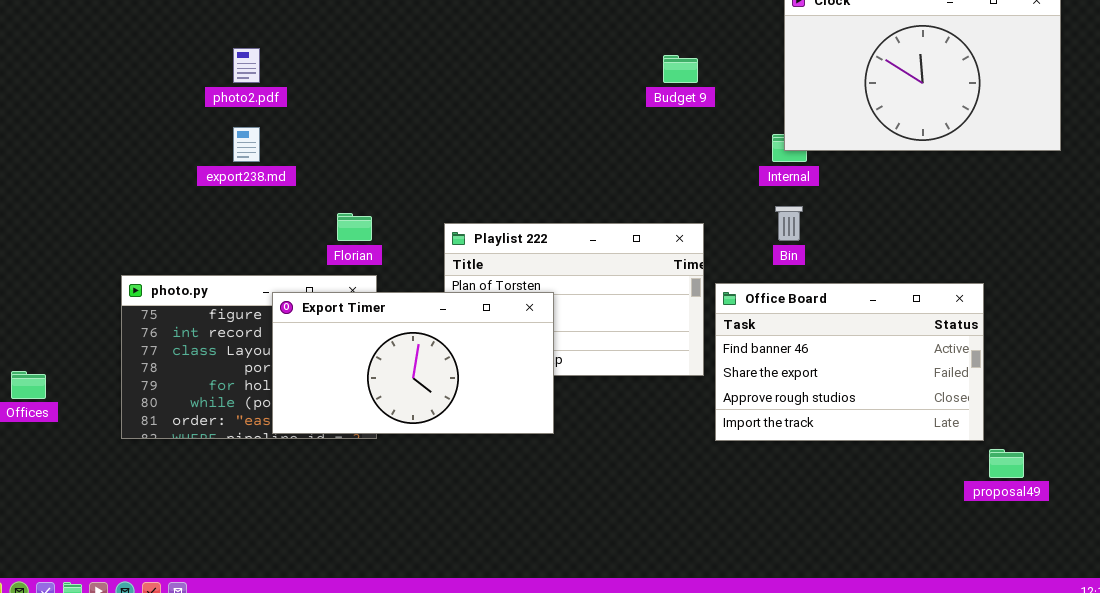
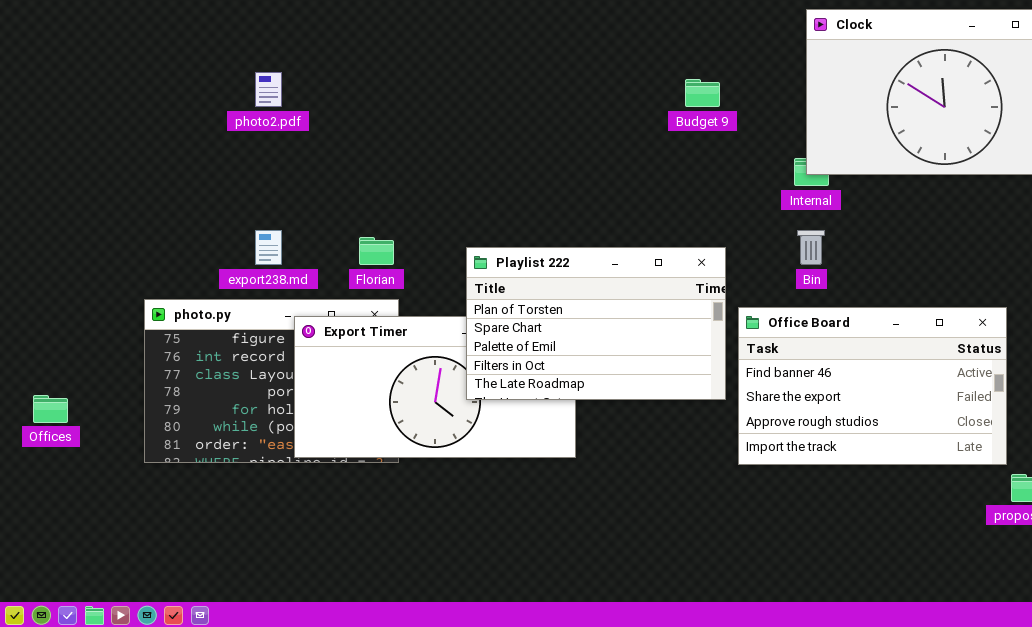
export238.md: [233,127,260,162] -> [255,230,282,265], moved
Playlist 222: [444,223,704,376] -> [466,247,726,400], raised

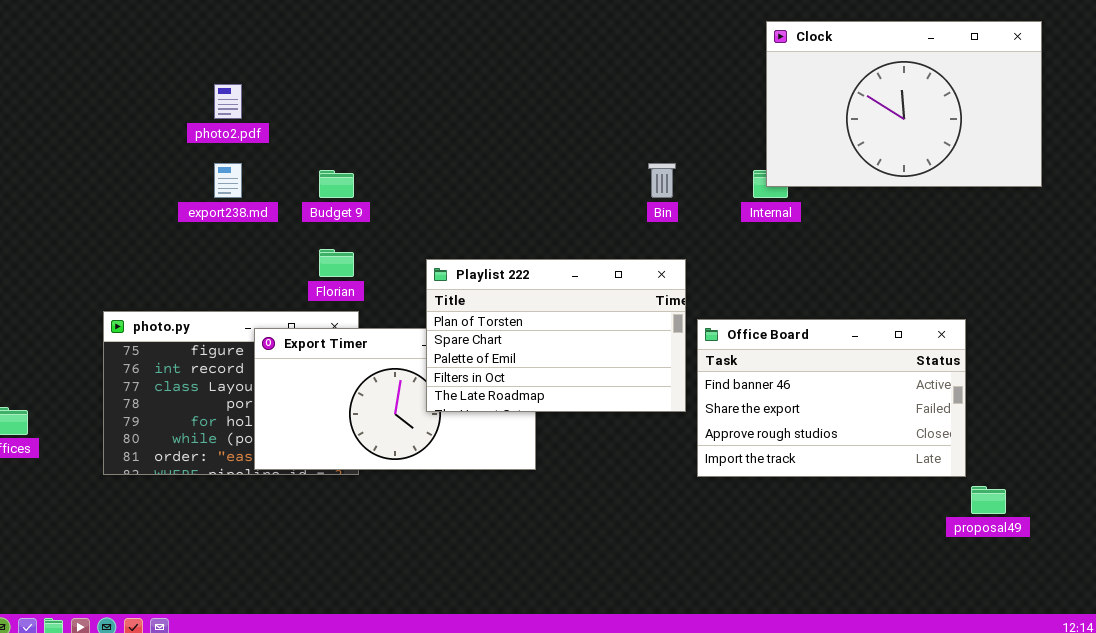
Budget 9: [685,79,720,107] -> [319,170,354,198], moved
export238.md: [255,230,282,265] -> [214,163,242,198], moved
Bin: [797,230,825,265] -> [648,163,676,198], moved

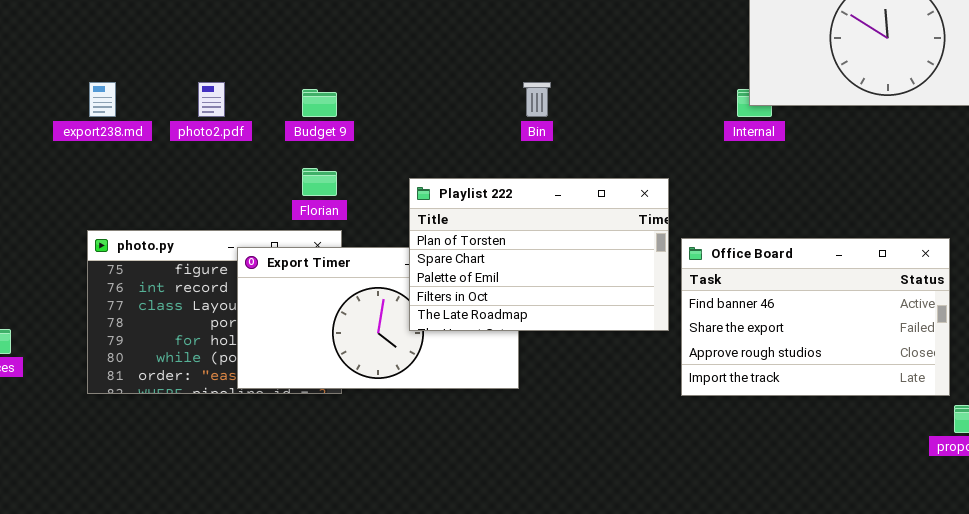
photo2.pdf: [214,84,242,119] -> [198,82,225,117], moved
export238.md: [214,163,242,198] -> [89,82,116,117], moved
Bin: [648,163,676,198] -> [523,82,551,117], moved

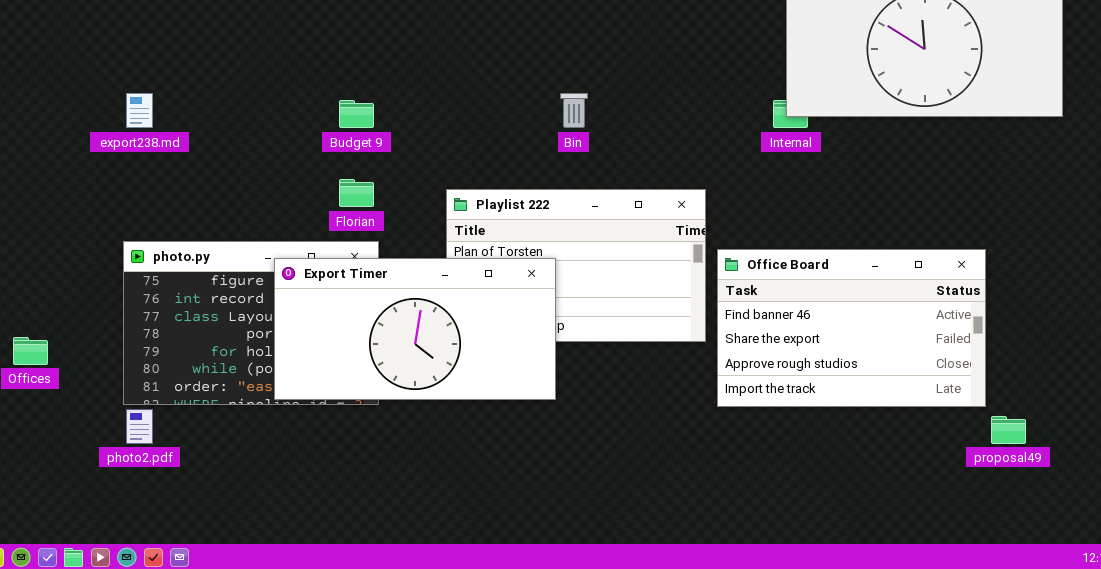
photo2.pdf: [198,82,225,117] -> [126,409,153,444], moved
Export Timer: [237,247,519,389] -> [274,258,556,400], raised

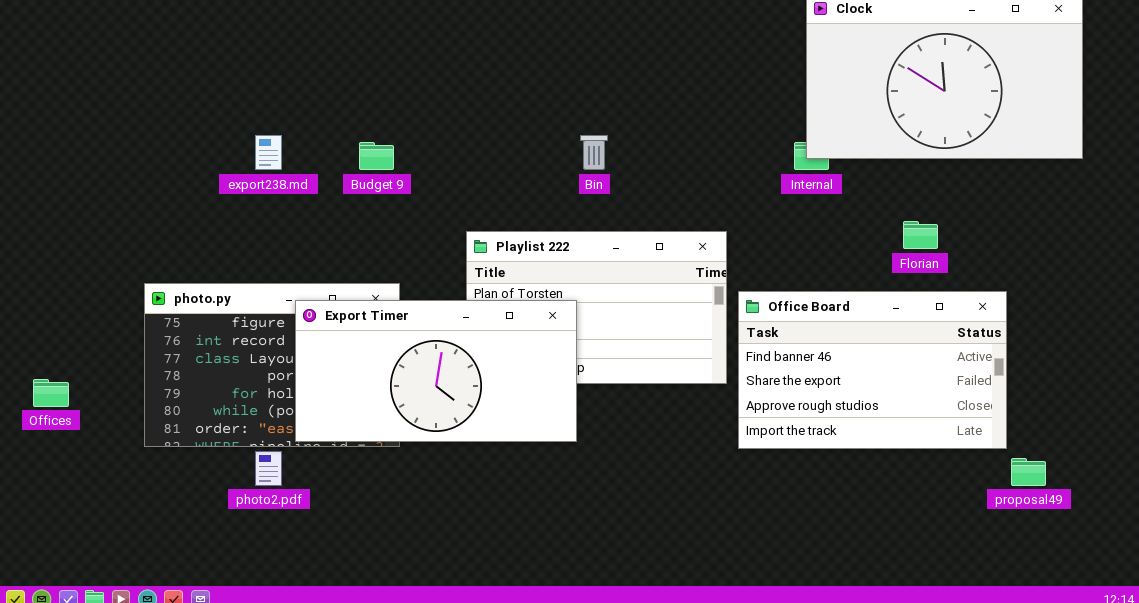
export238.md: [126,93,153,128] -> [255,135,282,170], moved
Florian: [339,179,374,207] -> [903,221,938,249], moved
photo2.pdf: [126,409,153,444] -> [255,451,282,486], moved

